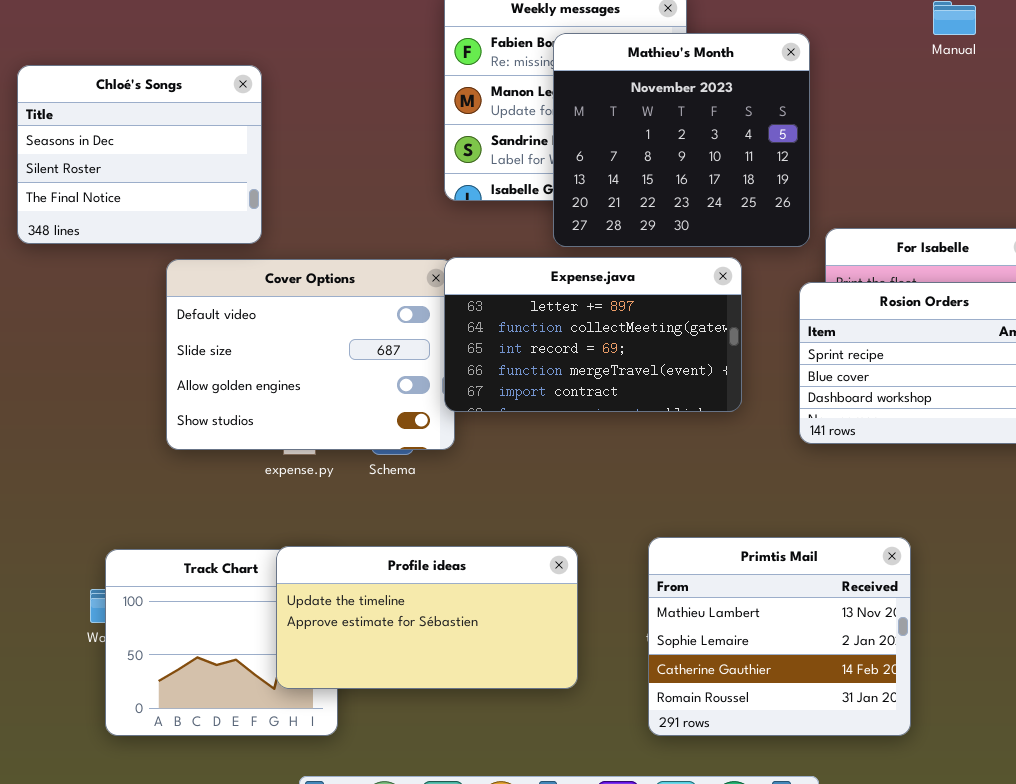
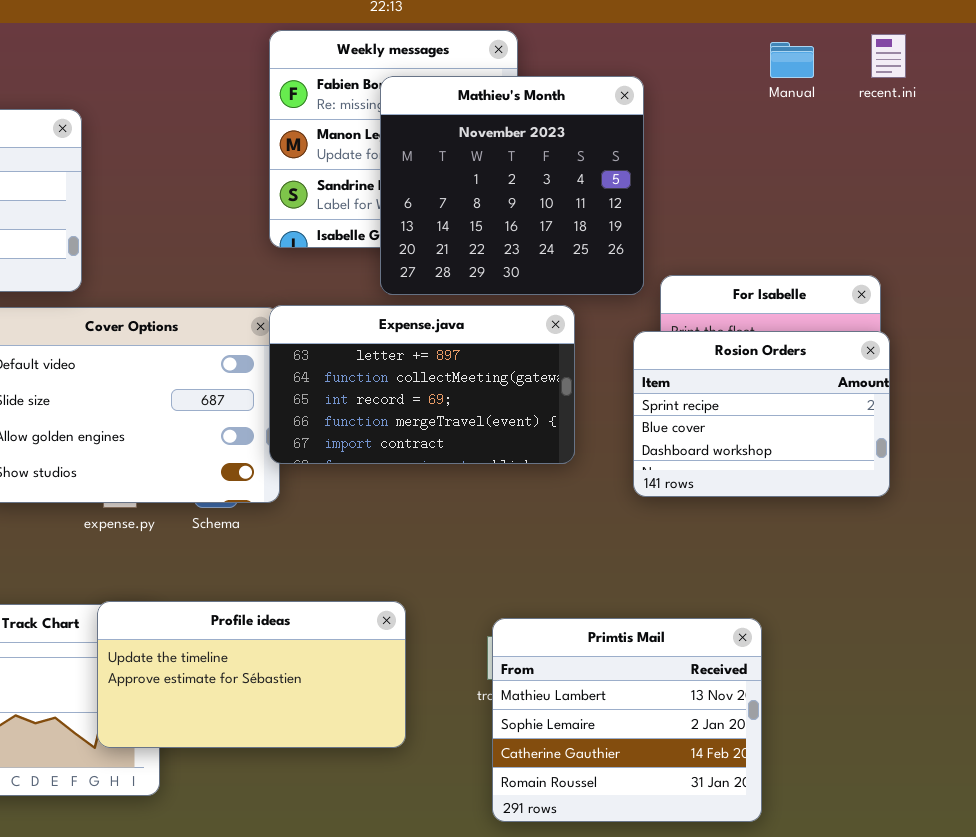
Primtis Mail: [648,537,911,736] -> [492,618,762,822], moved

